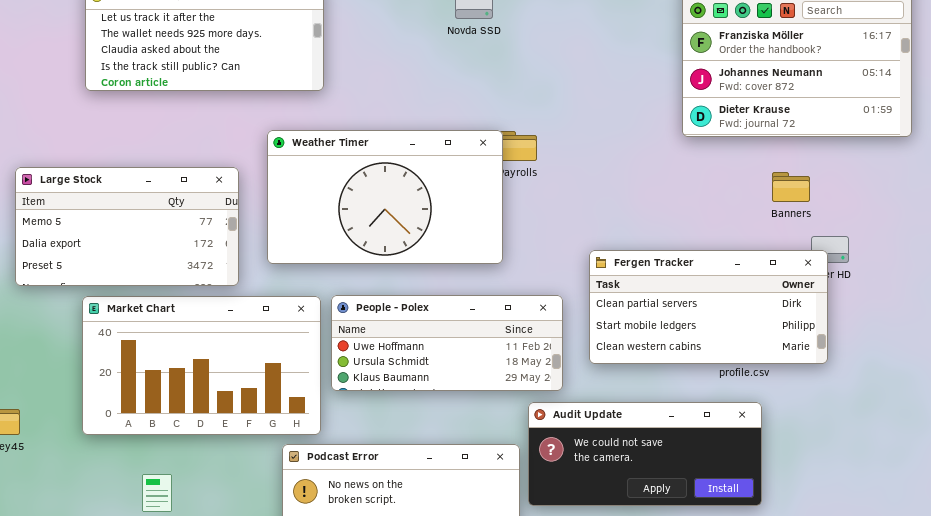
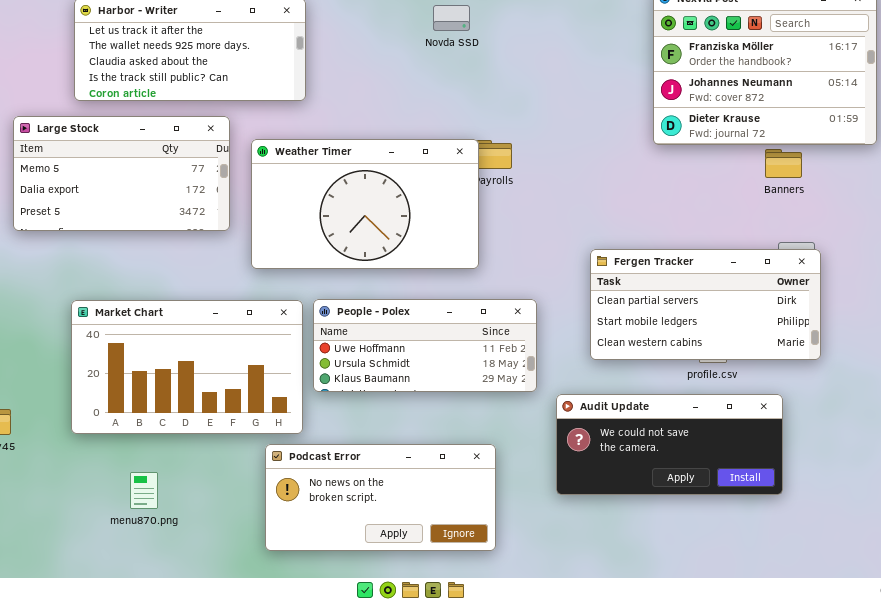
Large Stock: [15,167,239,286] -> [13,116,230,231], moved
Banners: [772,172,810,202] -> [765,149,802,178], moved
Fergen Tracker: [589,250,828,364] -> [590,249,821,360], moved
Audit Update: [528,402,762,506] -> [556,394,783,495], moved

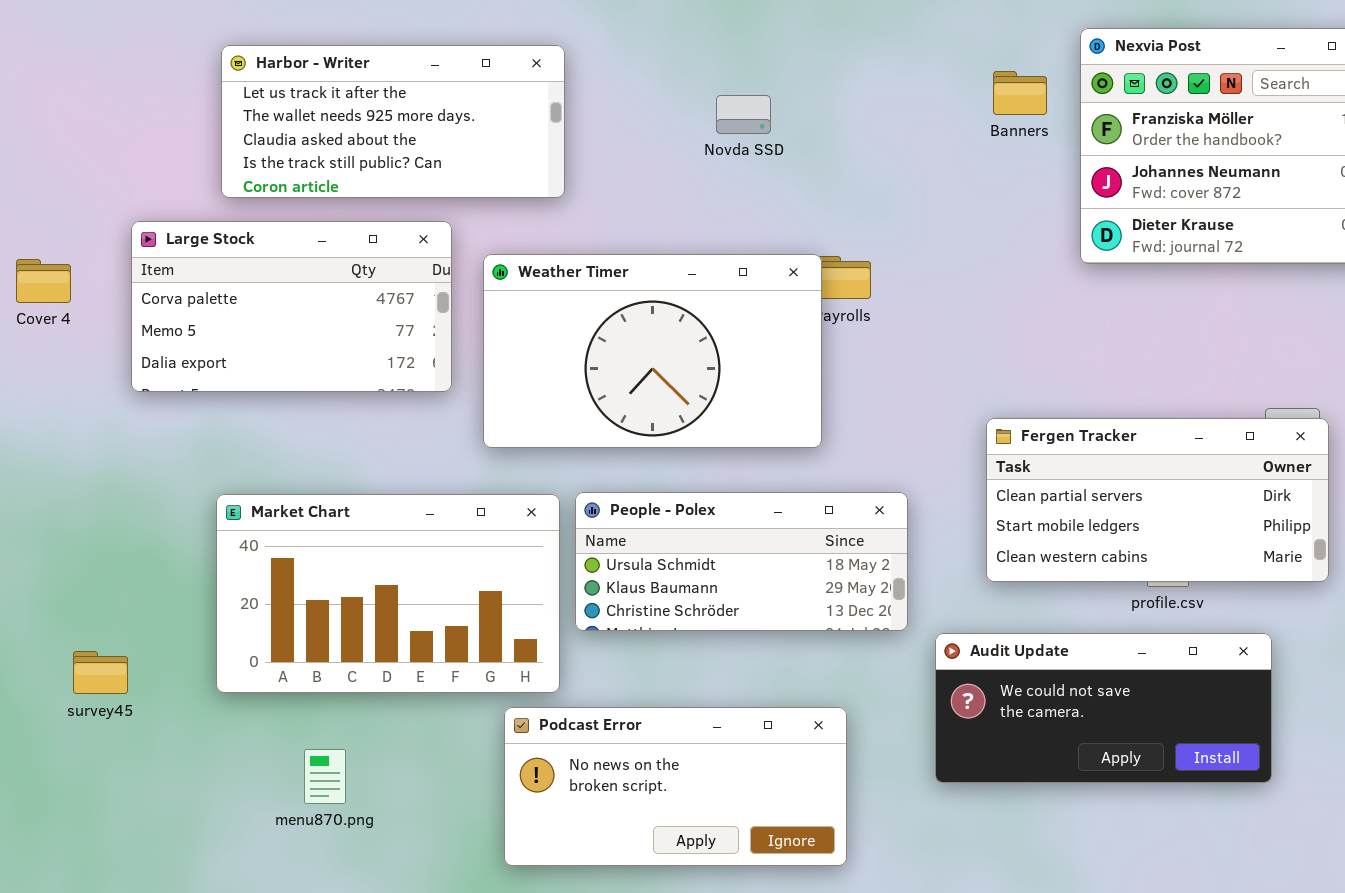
Novda SSD: [433,5,470,31] -> [716,95,771,134], moved
Large Stock: [13,116,230,231] -> [131,221,452,392], scrolled up 1 row
Banners: [765,149,802,178] -> [993,71,1047,115], moved
People - Polex: [313,299,537,392] -> [575,492,908,631], scrolled down 1 row

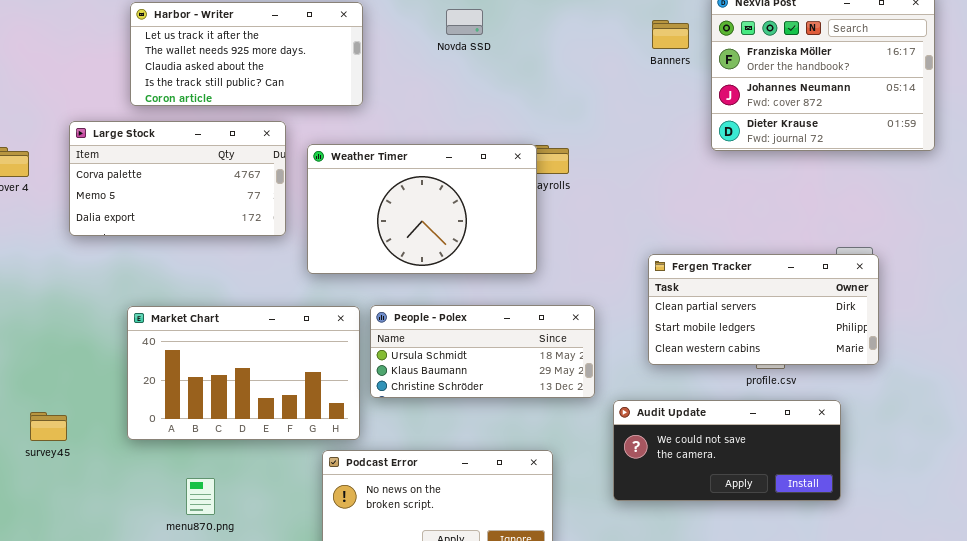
Novda SSD: [716,95,771,134] -> [446,9,483,35], moved

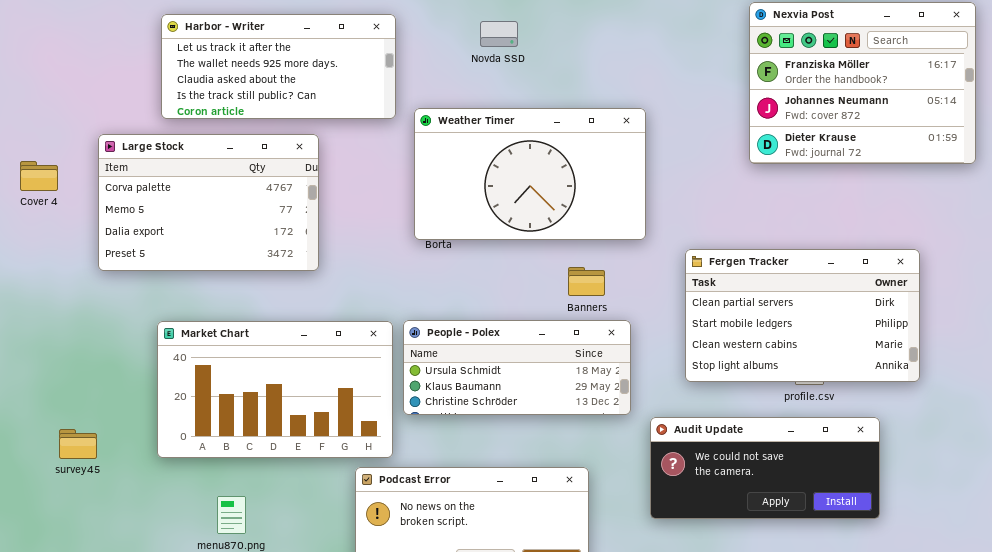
Banners: [652,20,689,49] -> [568,267,605,296], moved
Large Stock: [69,121,286,236] -> [98,134,319,271], resized
Weather Timer: [307,144,537,274] -> [414,108,646,240], moved
Fergen Tracker: [648,254,879,365] -> [685,249,920,382], resized

